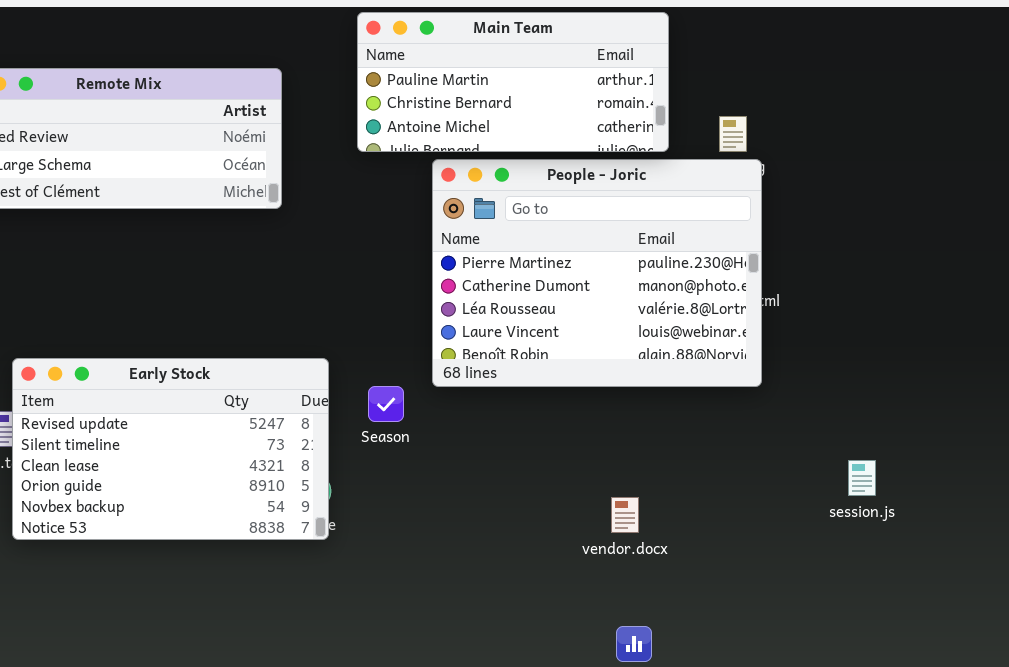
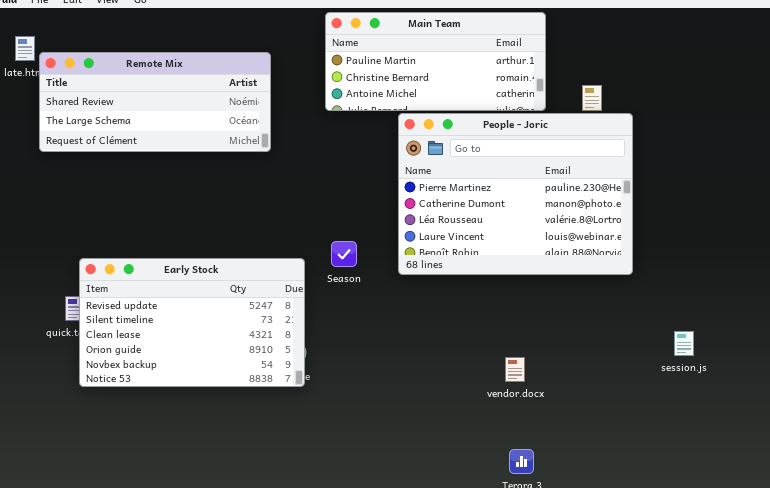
People - Joric: [432,159,762,387] -> [398,113,633,275], moved
Season: [368,386,404,422] -> [331,241,357,267], moved

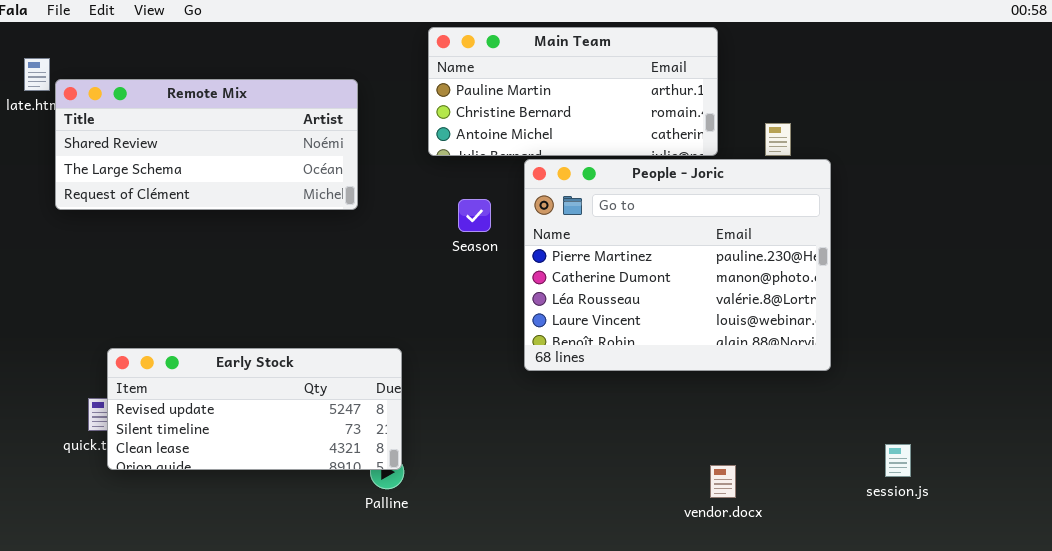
Season: [331,241,357,267] -> [458,199,491,232], moved
Early Stock: [79,258,305,387] -> [107,348,402,470], resized
vendor.docx: [505,357,525,382] -> [710,465,736,498], moved

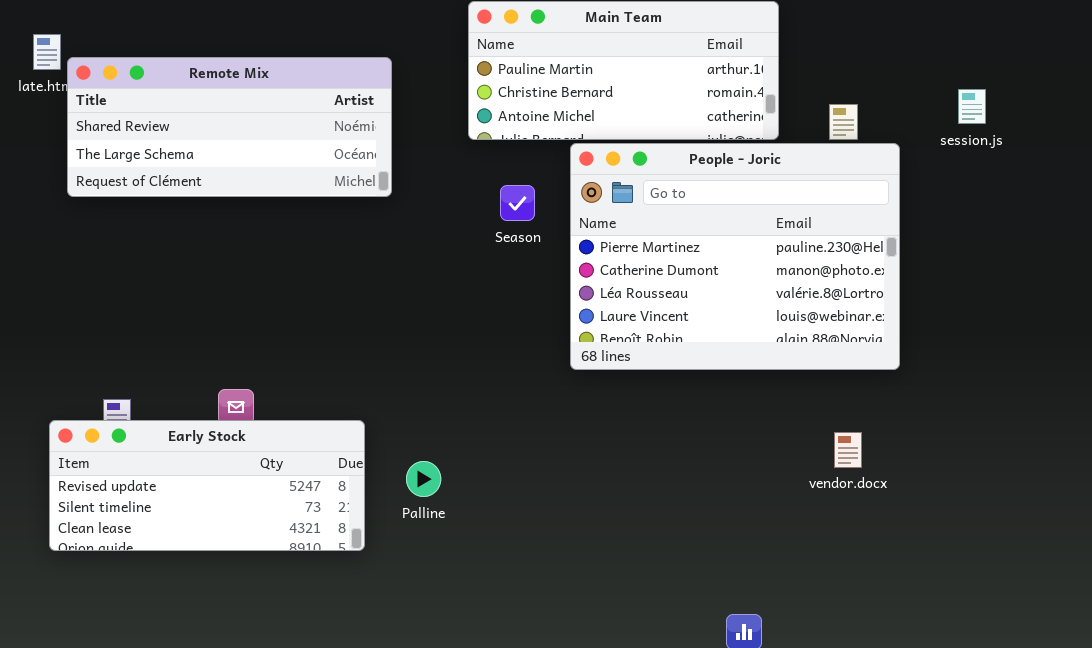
Early Stock: [107,348,402,470] -> [49,420,365,551], moved
session.js: [885,444,911,477] -> [958,89,986,124], moved
vendor.docx: [710,465,736,498] -> [834,432,862,468], moved

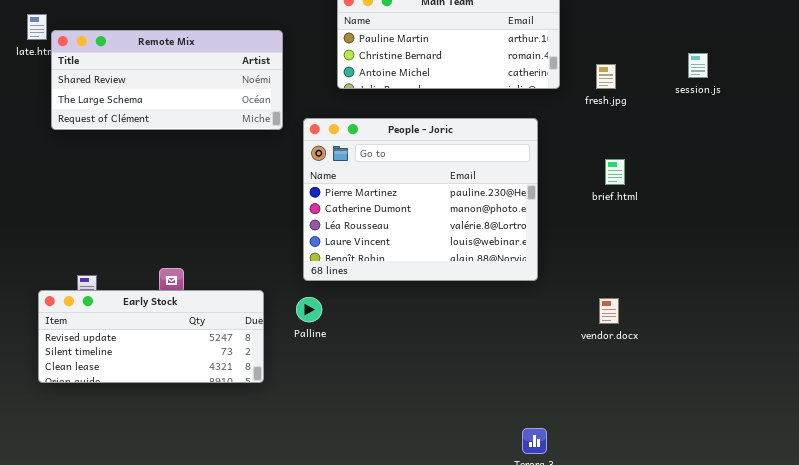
People - Joric: [570,143,900,370] -> [303,118,538,281], moved
Palline: [406,461,441,497] -> [296,297,322,322], moved

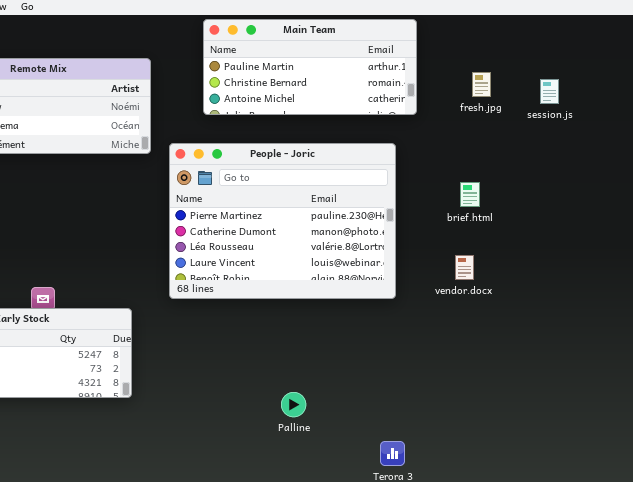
fresh.jpg: [596,64,616,89] -> [472,72,491,97], moved
Palline: [296,297,322,322] -> [281,392,306,417], moved
vendor.docx: [599,298,619,324] -> [455,255,474,280], moved

